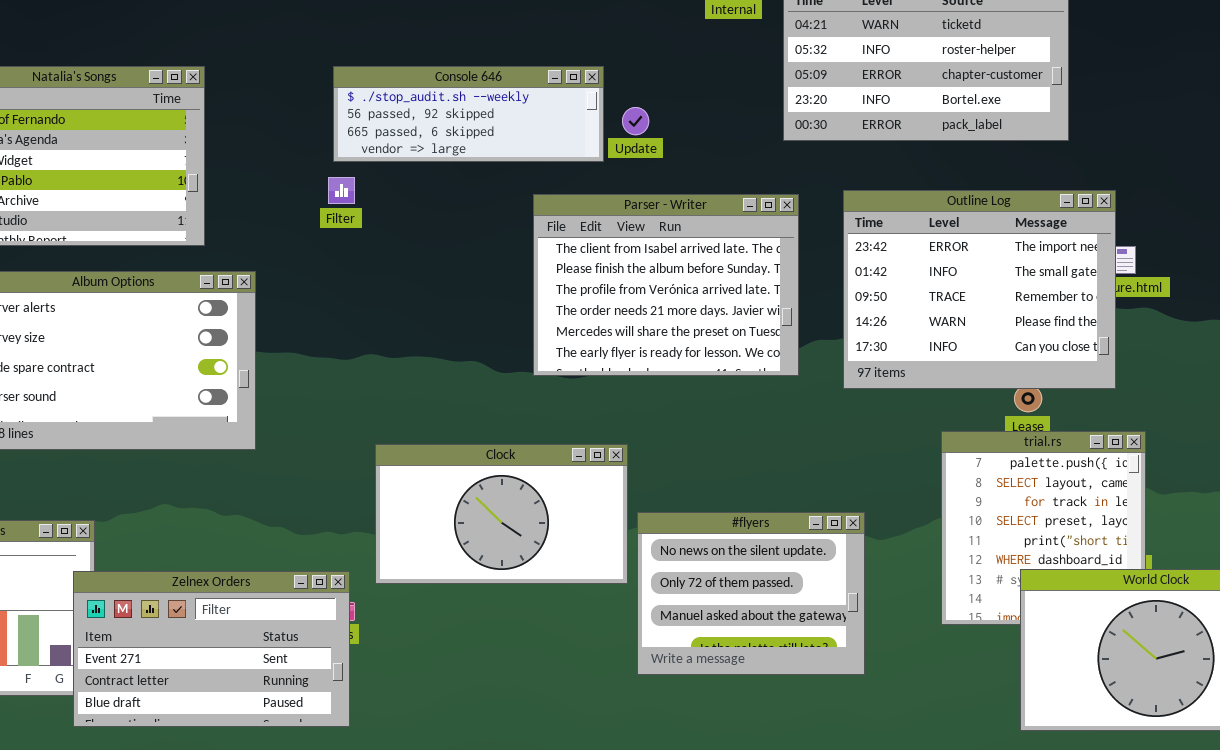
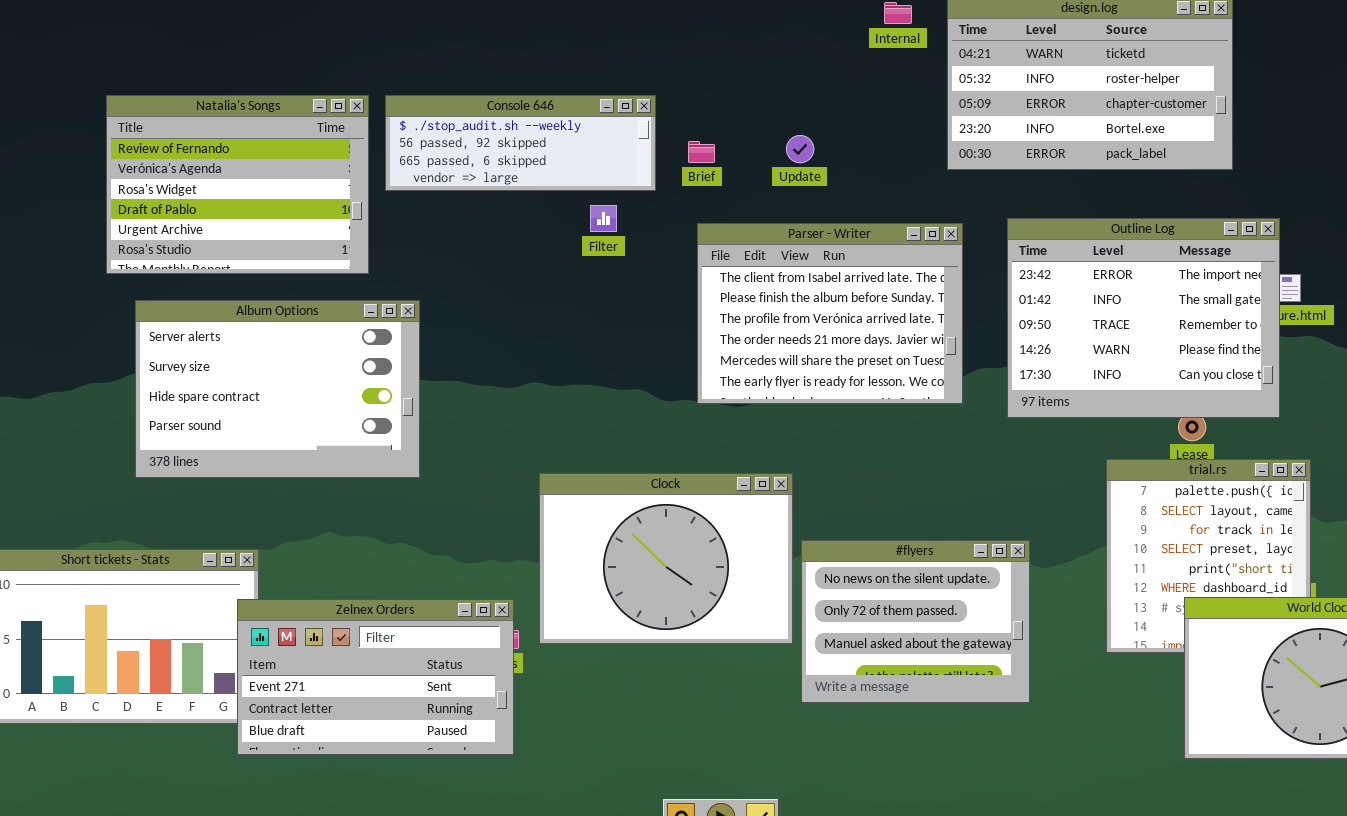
Console 646: [333,66,604,162] -> [385,95,656,191], moved
Filter: [328,177,355,204] -> [590,205,617,232], moved
Clock: [375,444,628,584] -> [539,473,793,644], resized

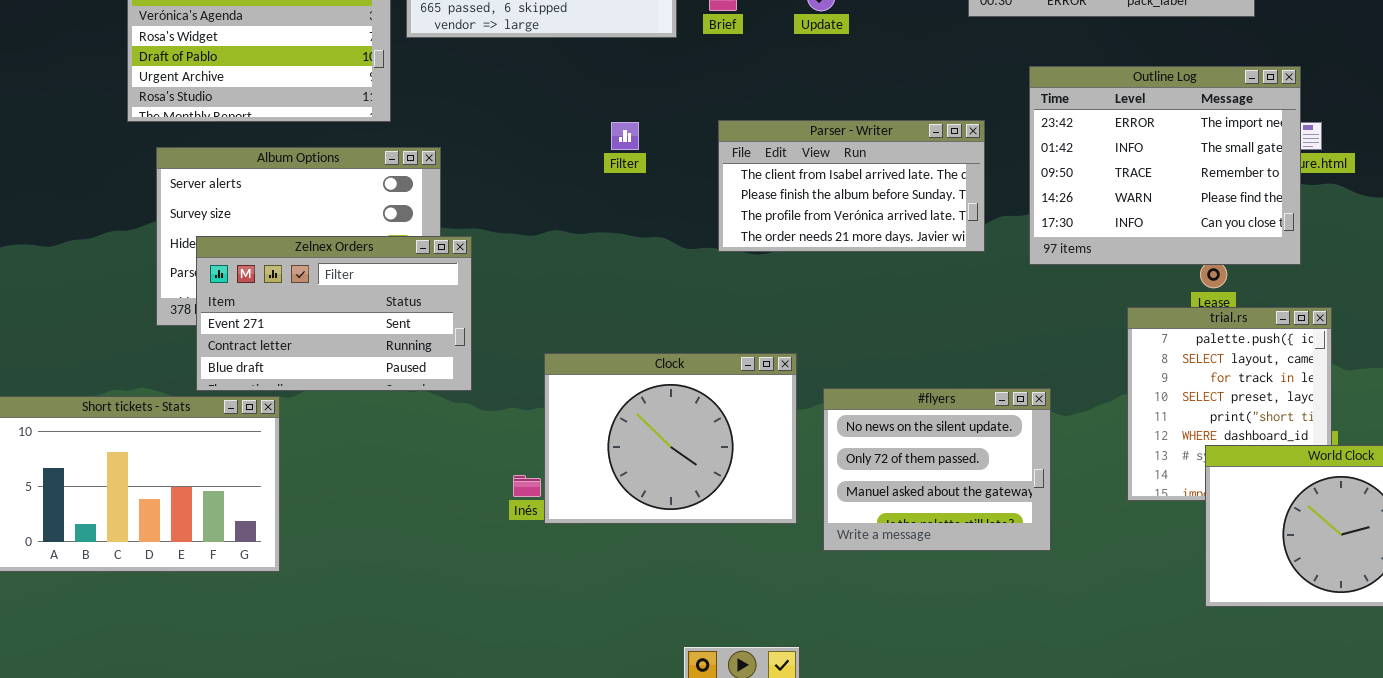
Filter: [590,205,617,232] -> [611,122,639,150], moved
Parser - Writer: [697,223,963,404] -> [718,120,985,252], resized
Clock: [539,473,793,644] -> [544,353,797,524], moved
Zelnex Orders: [237,599,514,755] -> [196,236,472,391], moved

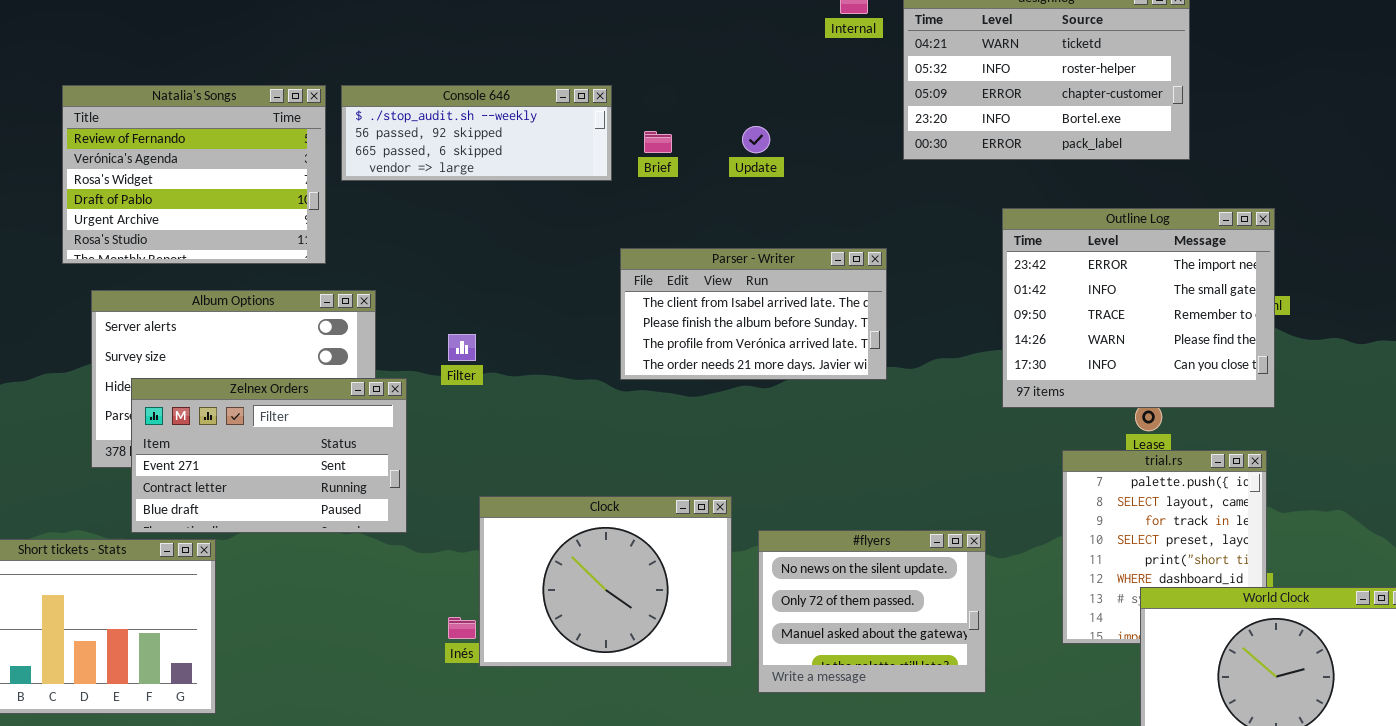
Outline Log: [1029,66,1301,265] -> [1002,208,1275,408], moved
Parser - Writer: [718,120,985,252] -> [620,248,887,380], moved
Filter: [611,122,639,150] -> [448,334,476,361], moved

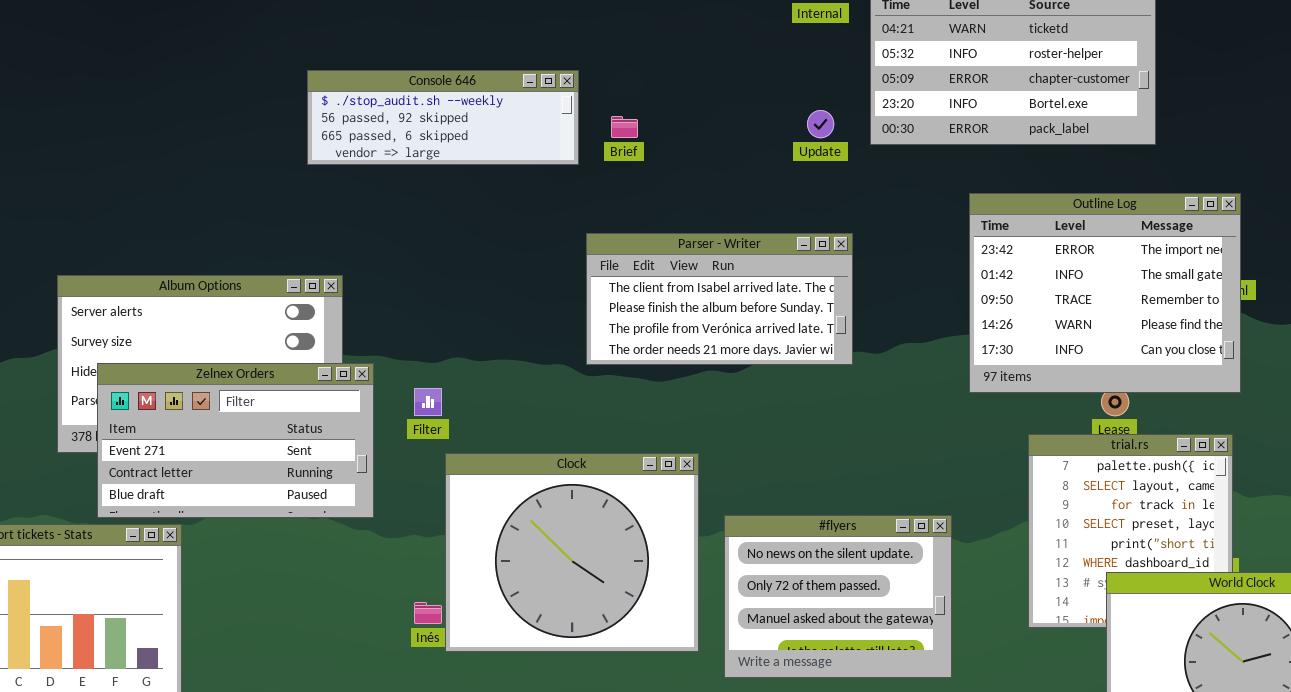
Natalia's Songs: [62,85,326,264] -> none, closed
Update: [742,126,770,153] -> [807,110,834,138], moved
Filter: [448,334,476,361] -> [414,388,442,416], moved
Clock: [479,496,732,667] -> [445,453,699,652], resized

